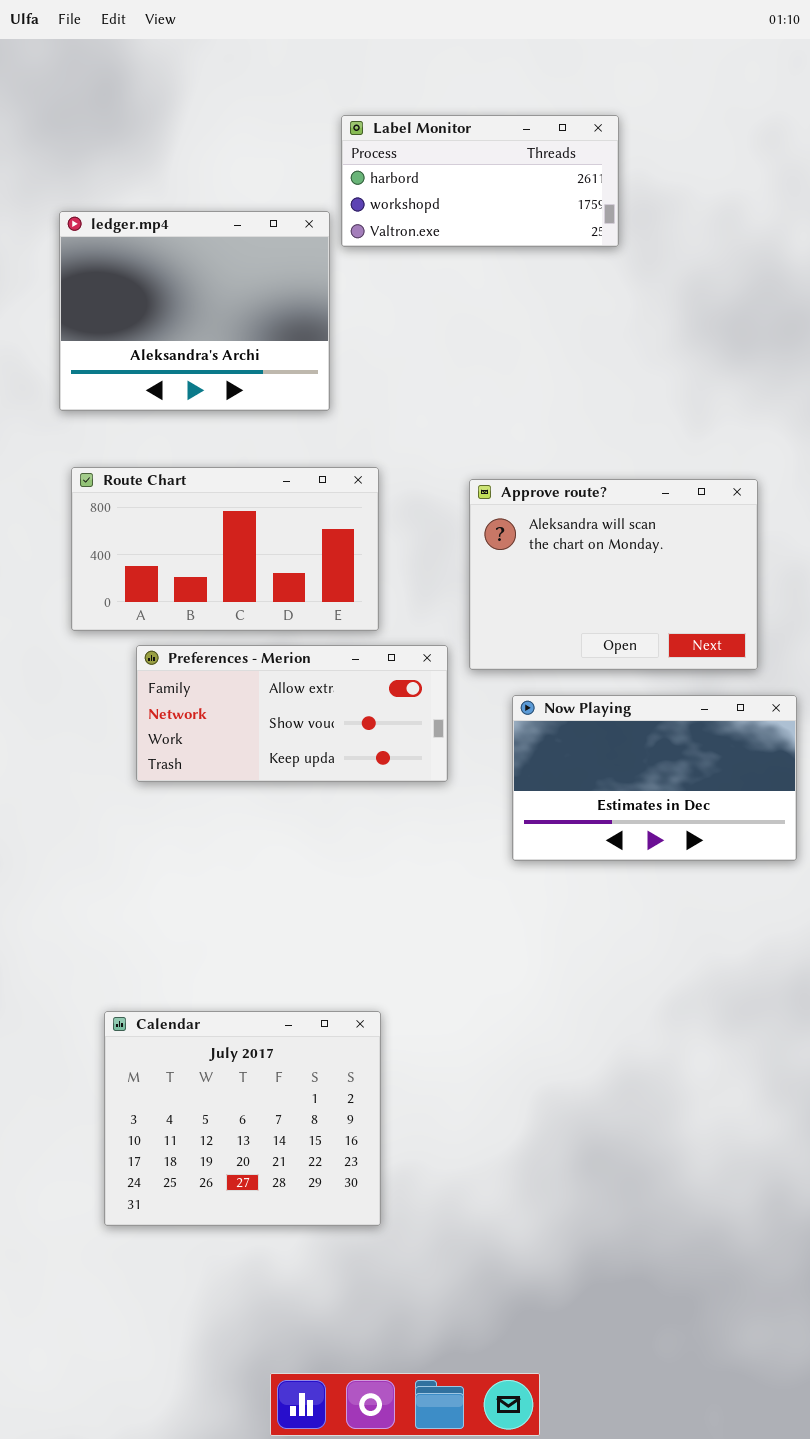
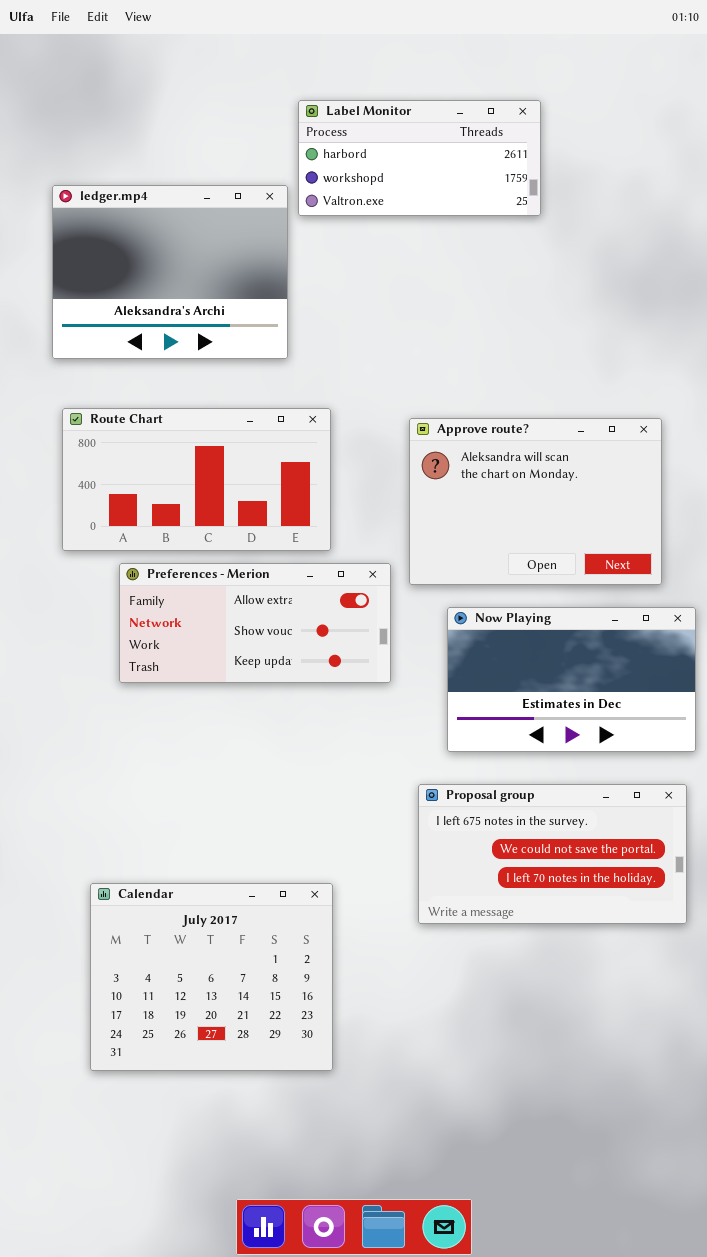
Proposal group: none -> [418,784,687,924], opened

